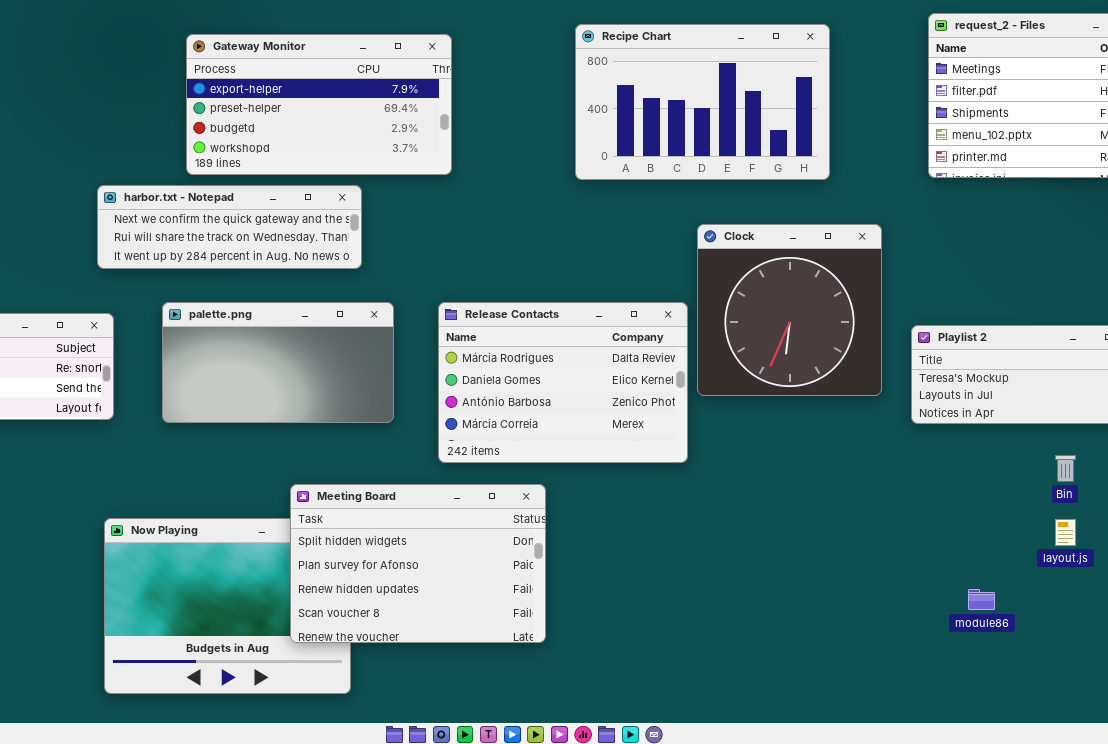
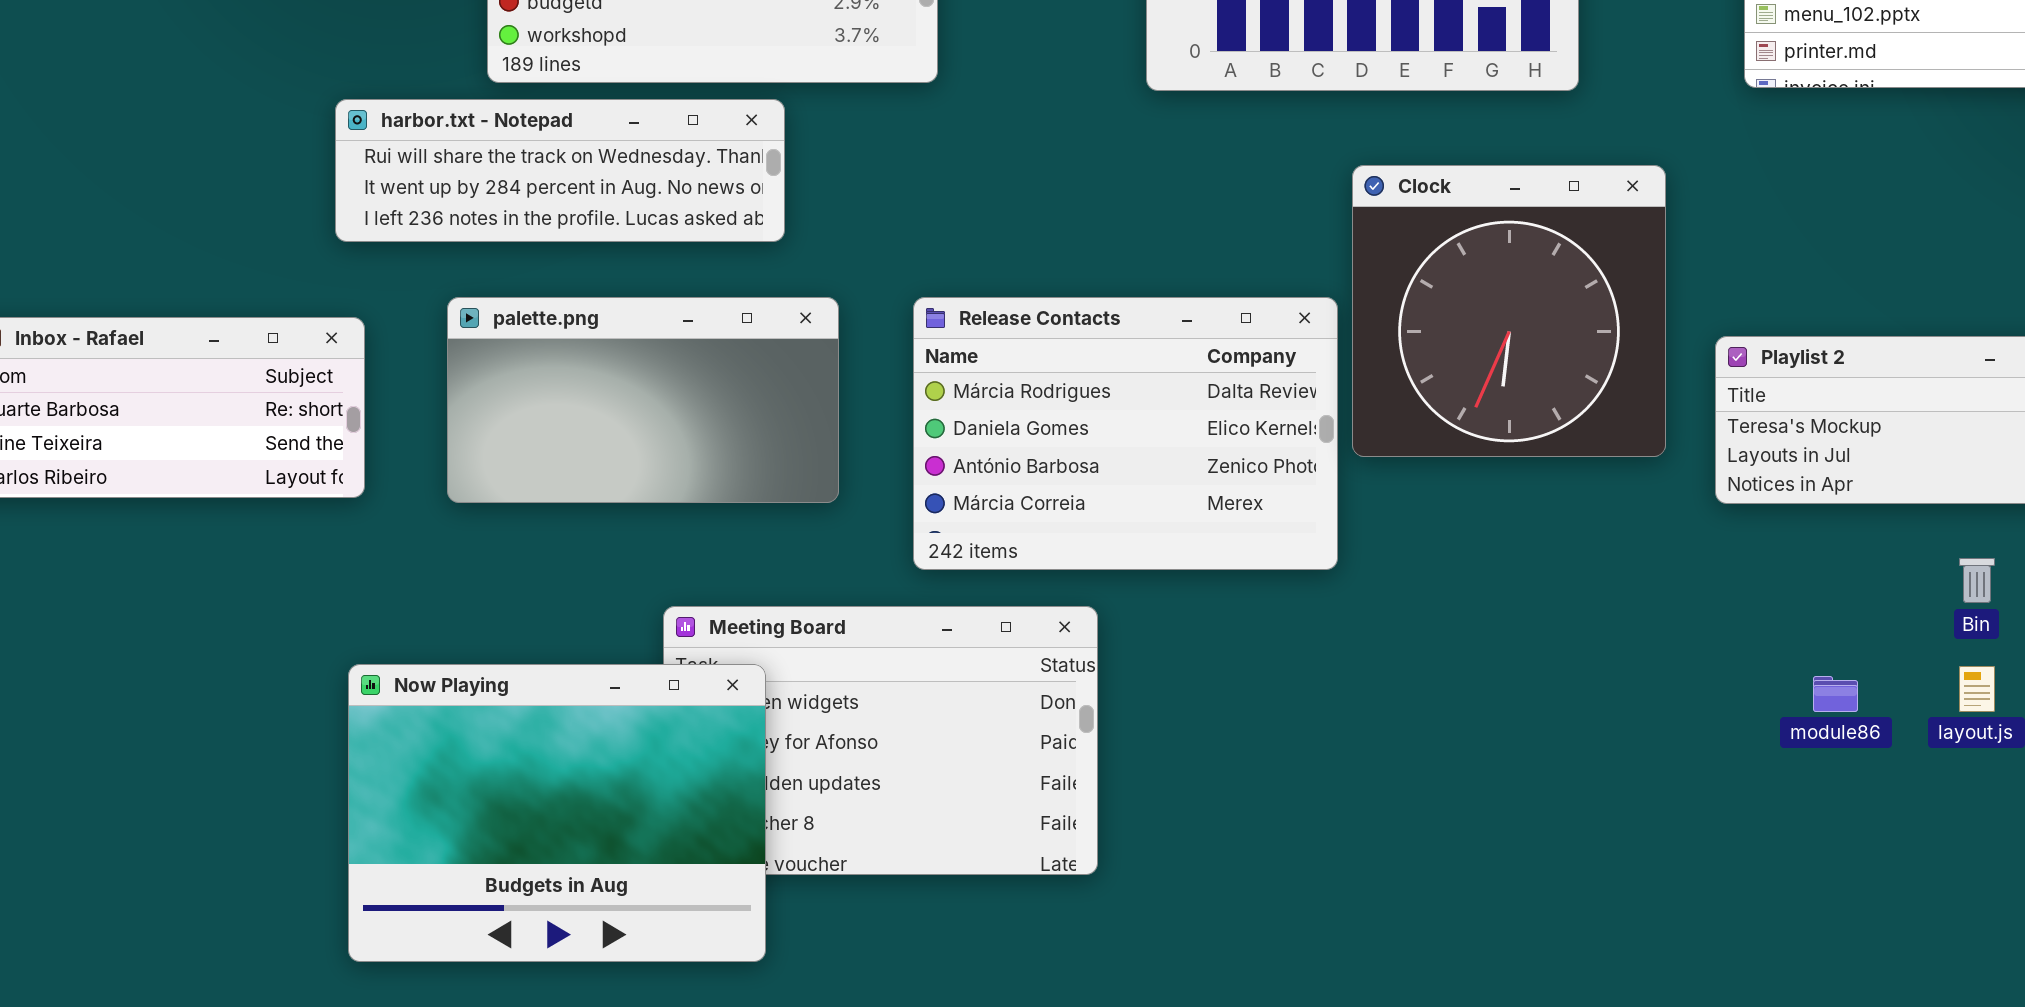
harbor.txt - Notepad: [97,185,362,269] -> [335,99,785,242], scrolled down 1 row
Now Playing: [104,518,351,694] -> [348,664,766,962], raised
module86: [968,589,995,610] -> [1813,676,1858,712], moved

